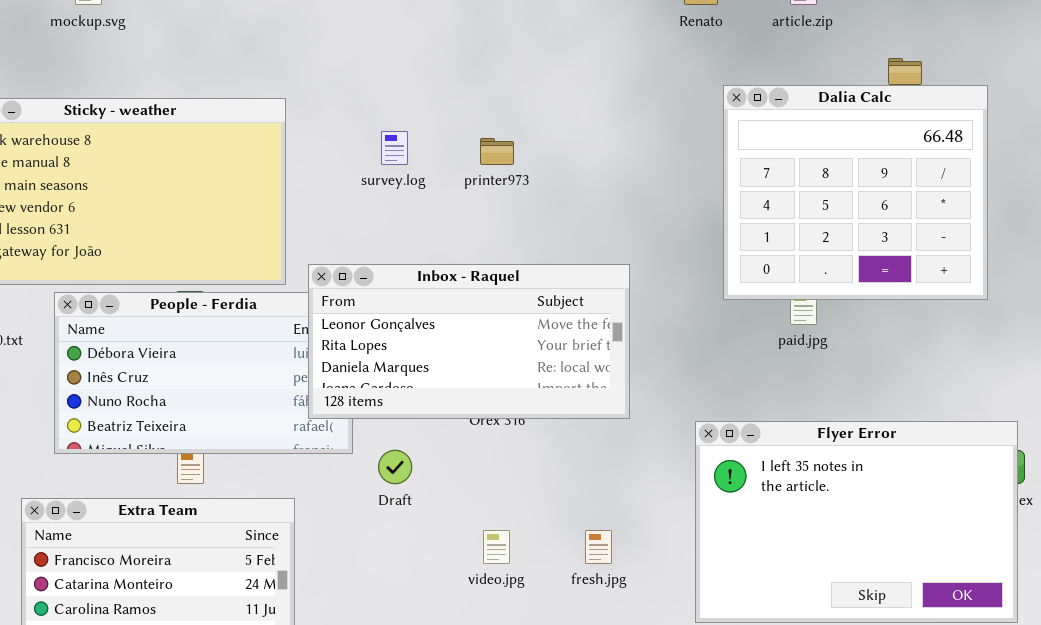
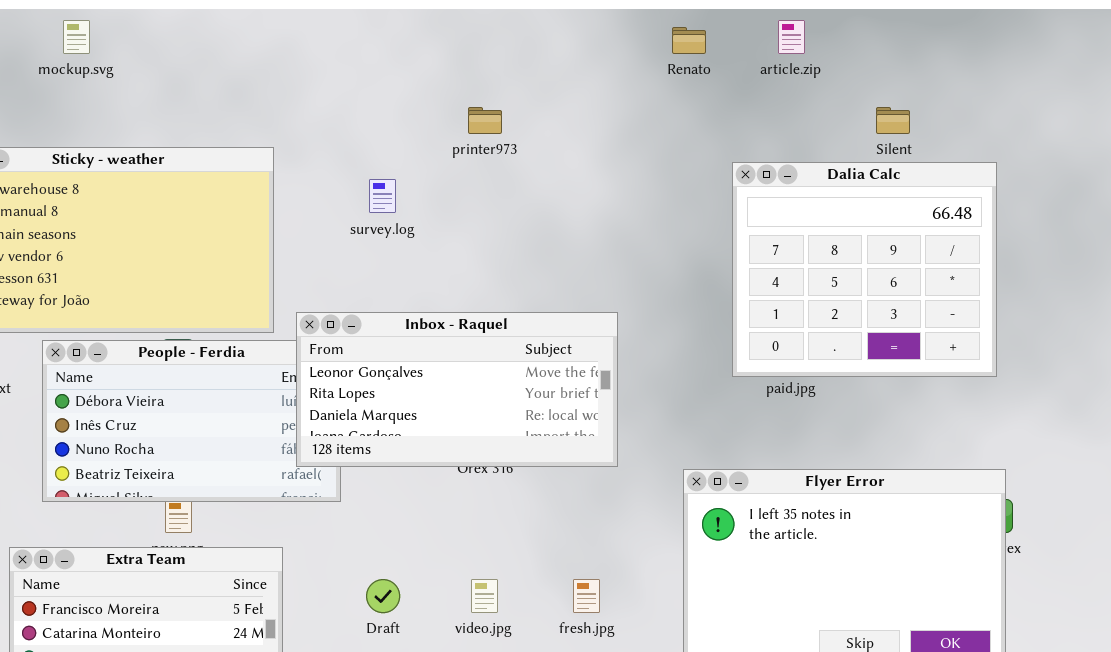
Dalia Calc: [723,85,988,300] -> [732,162,997,377], moved
printer973: [480,138,514,165] -> [468,107,502,134], moved
Draft: [378,450,412,484] -> [366,579,400,613], moved

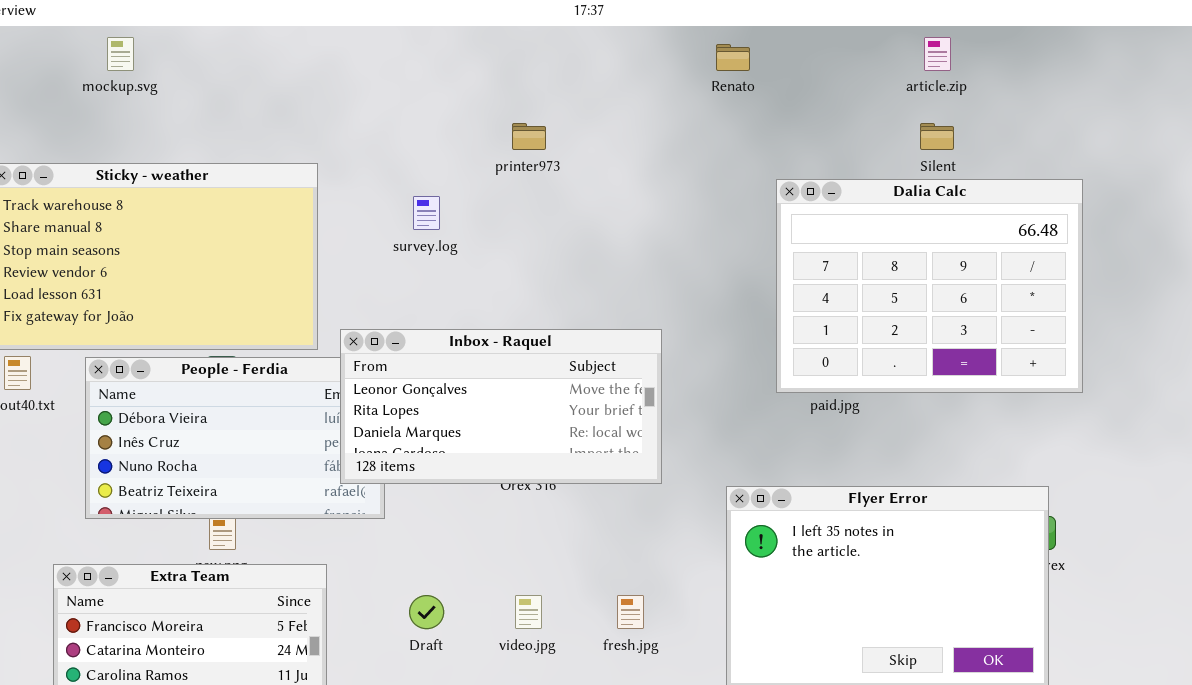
article.zip: [778,20,805,54] -> [924,37,951,71], moved
Dalia Calc: [732,162,997,377] -> [776,179,1083,393], resized

